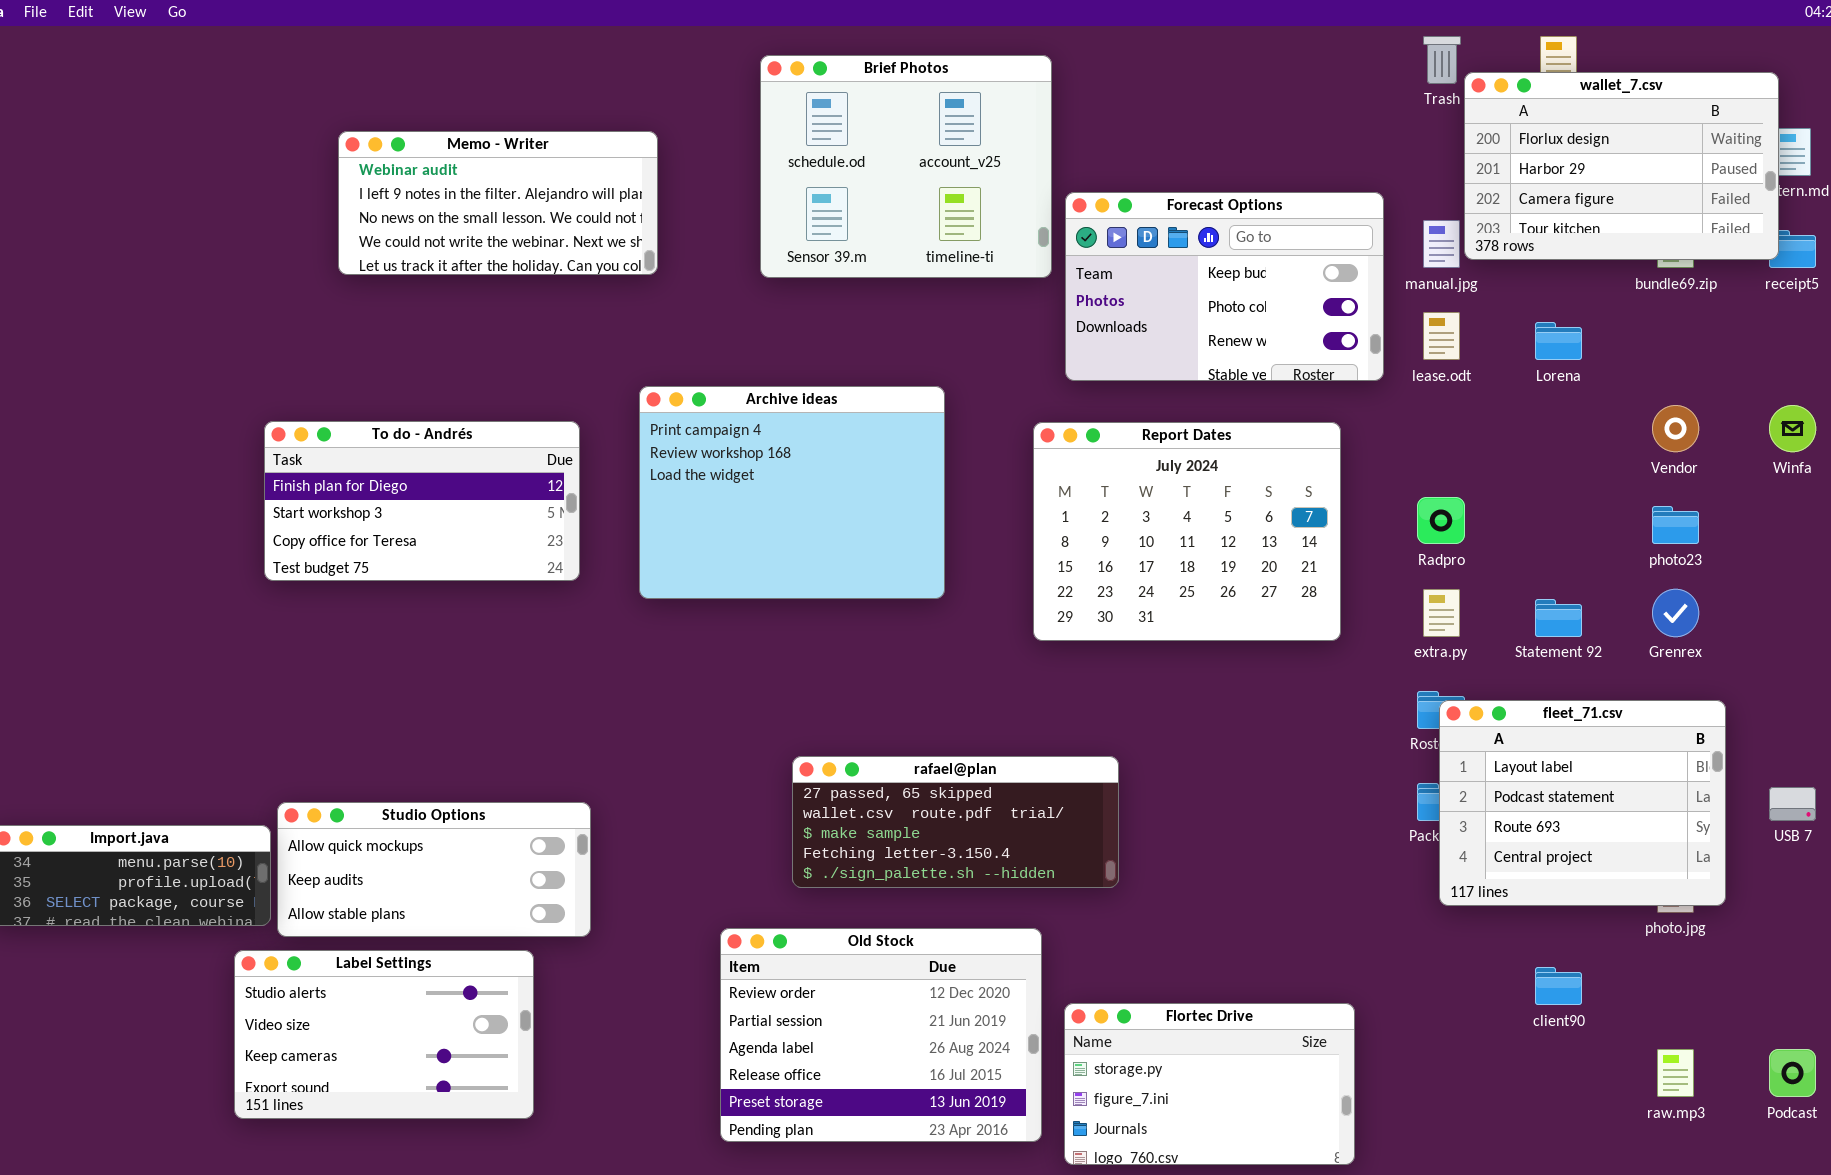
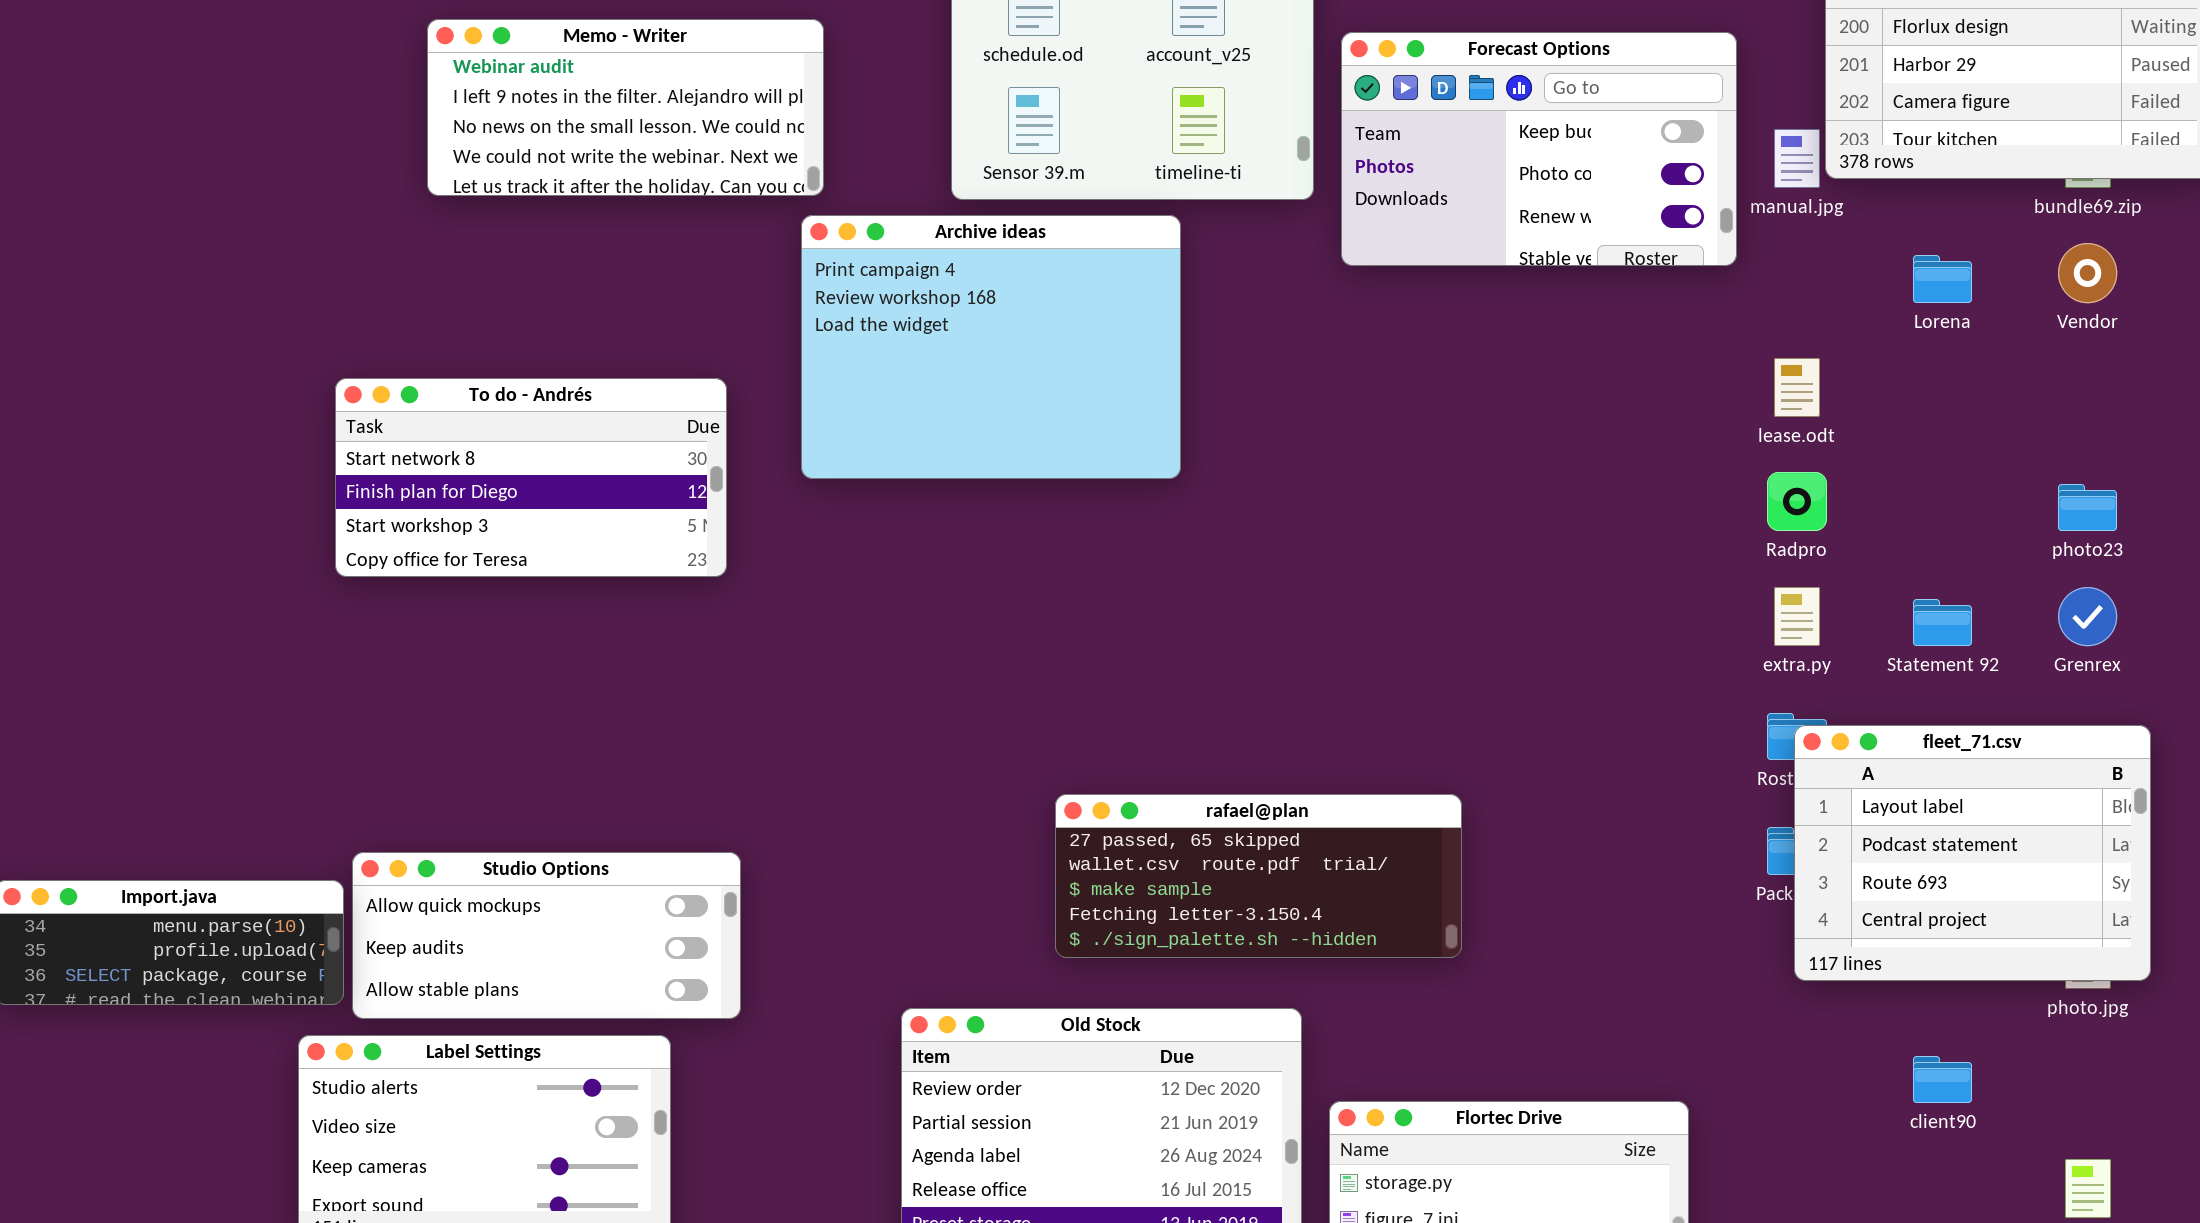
Forecast Options: [1065,192,1384,381] -> [1341,32,1737,266], moved
lease.odt: [1423,312,1460,360] -> [1774,358,1820,417], moved
Archive ideas: [639,386,945,599] -> [801,215,1181,479], moved
Vendor: [1652,405,1699,452] -> [2058,243,2117,303], moved
To do - Andrés: [264,421,580,581] -> [335,378,727,577], scrolled up 1 row
Report Dates: [1033,422,1341,641] -> none, closed
rafael@plan: [792,756,1119,888] -> [1055,794,1462,958], moved

